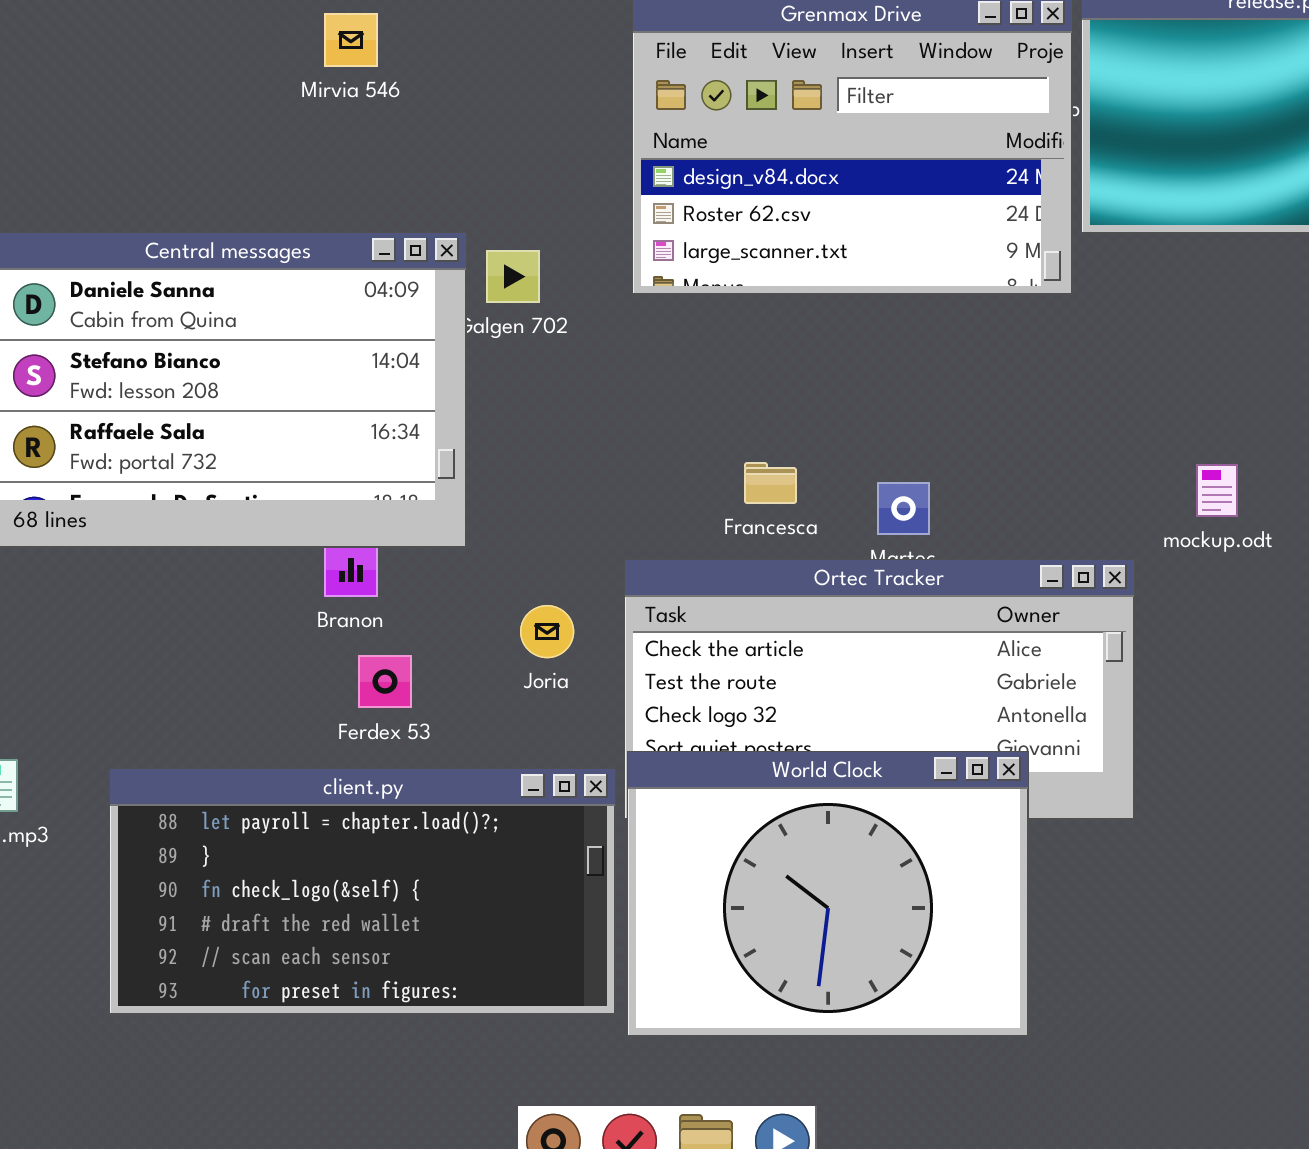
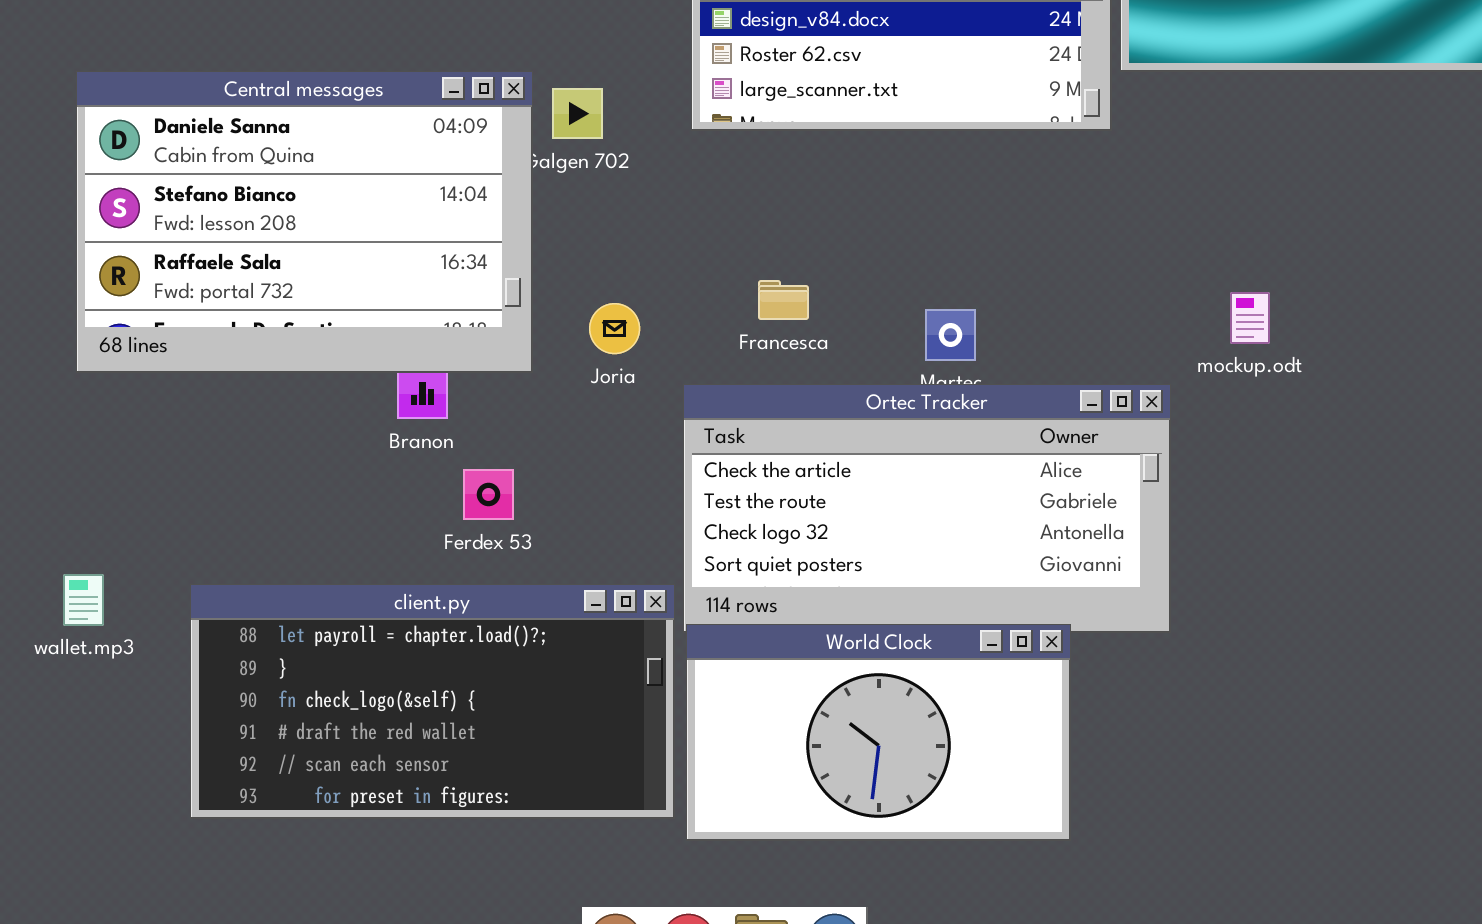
Francesca: [744,462,797,504] -> [758,280,809,320], moved
Joria: [520,605,574,658] -> [589,303,640,354], moved
Ferdex 53: [358,655,412,708] -> [463,469,514,520], moved
World Clock: [627,751,1029,1037] -> [686,624,1071,841], resized

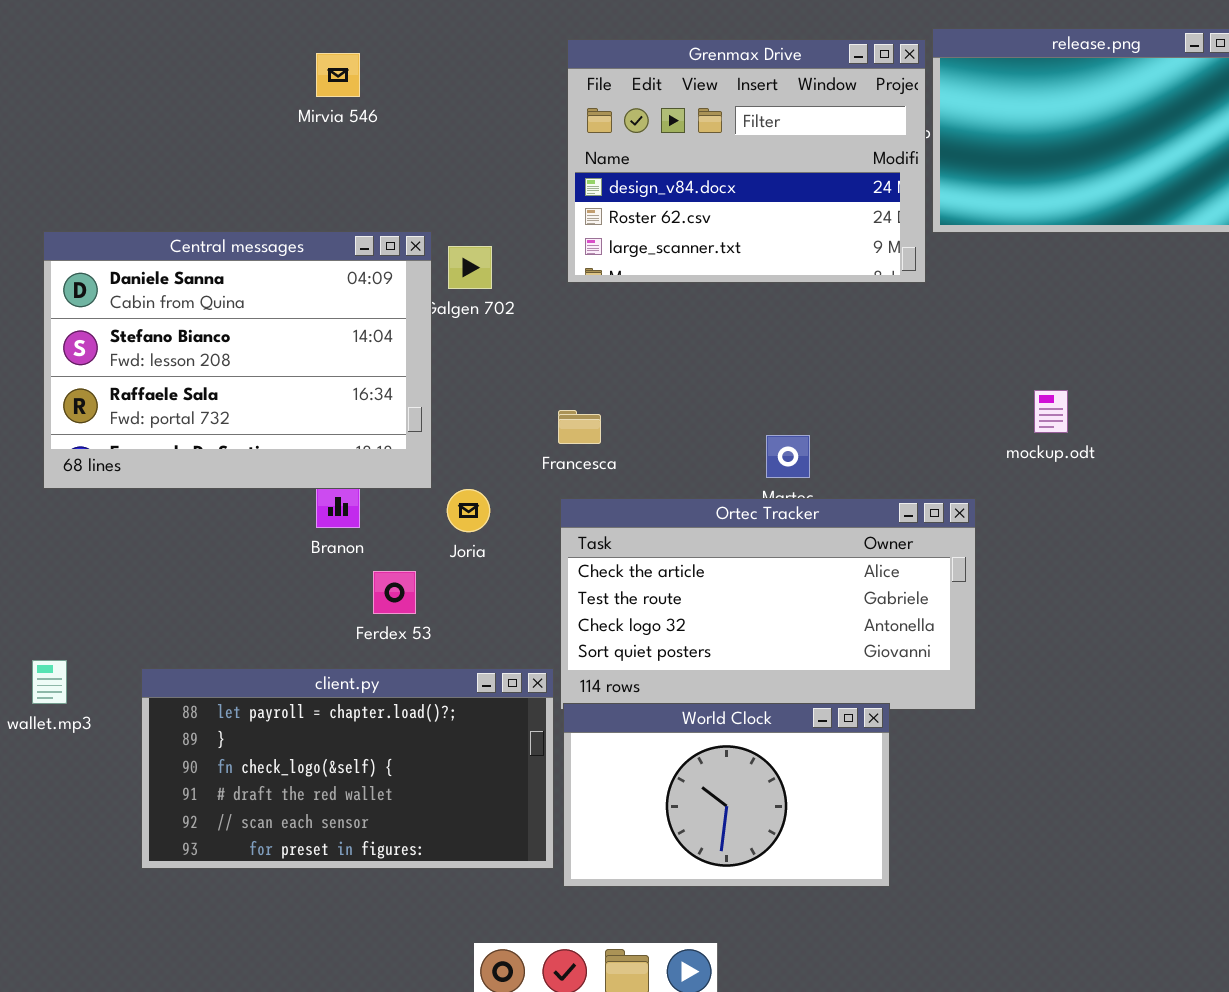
Francesca: [758,280,809,320] -> [558,410,601,444], moved
mockup.odt: [1230,292,1270,344] -> [1034,390,1068,433], moved
Joria: [589,303,640,354] -> [447,489,490,532], moved

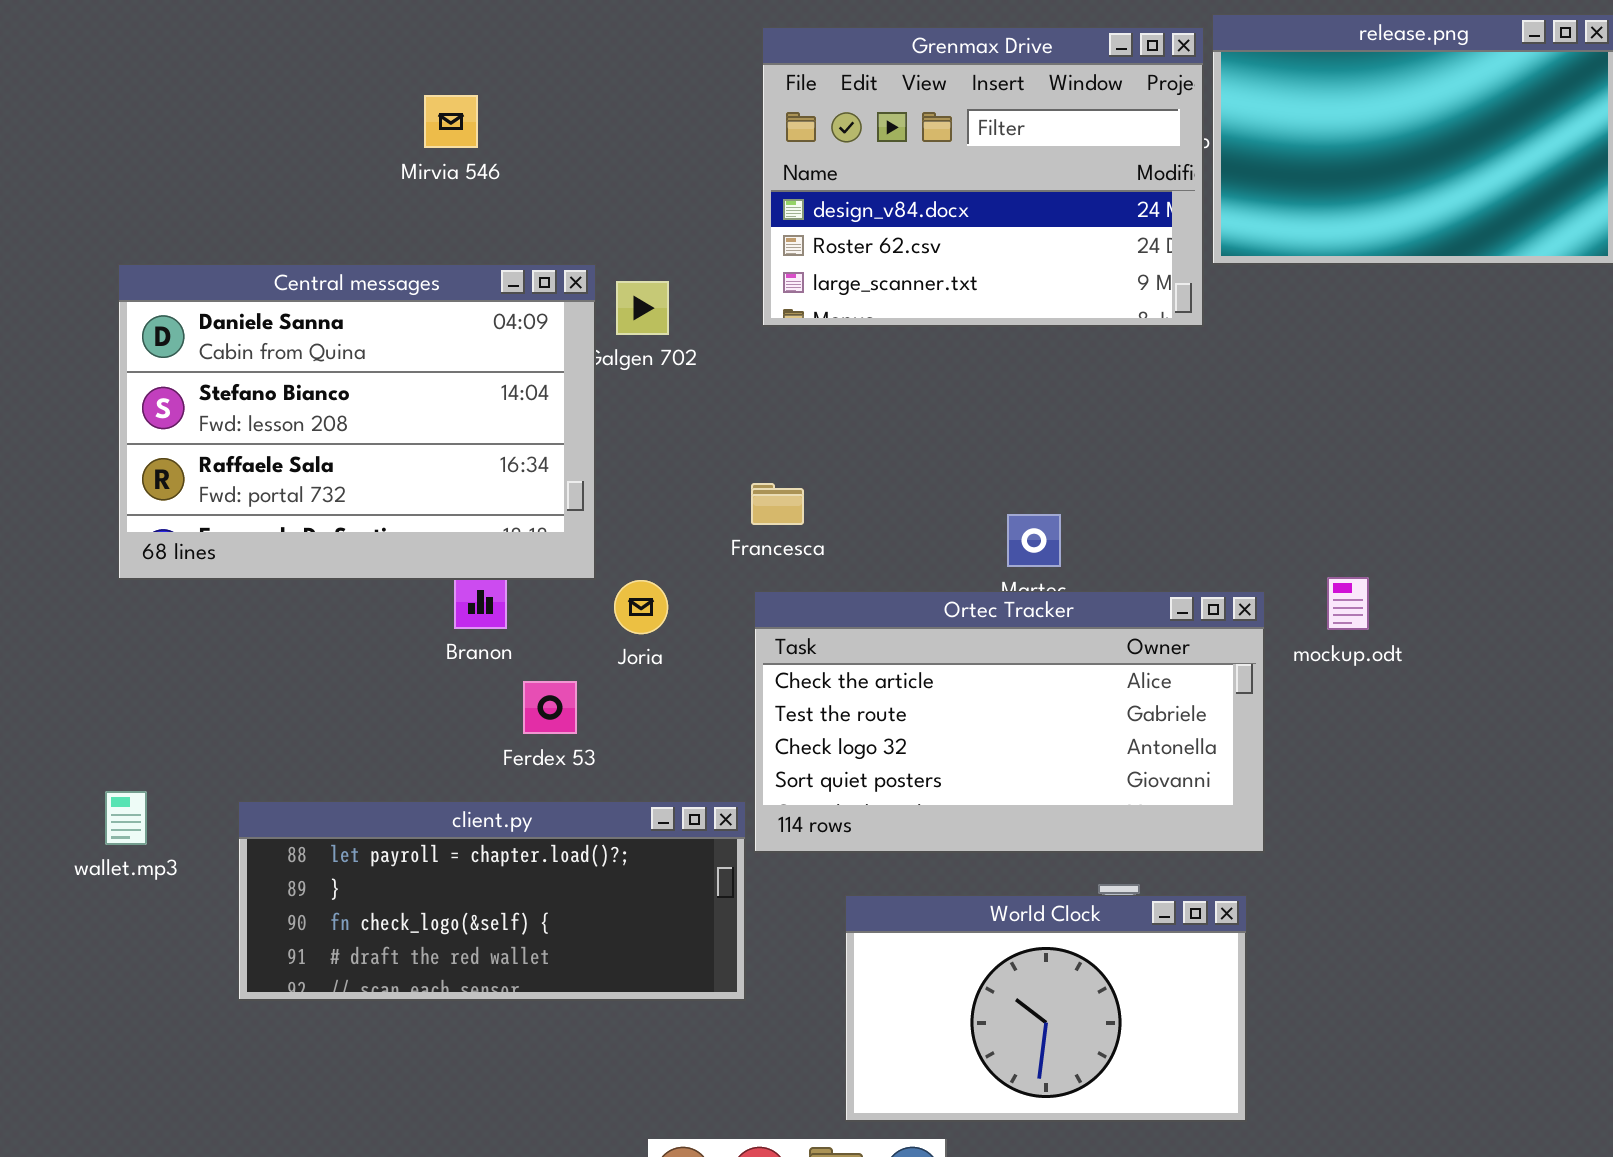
Mirvia 546: [316,53,360,97] -> [424,95,478,148], moved
mockup.odt: [1034,390,1068,433] -> [1327,577,1369,630], moved
client.py: [141,668,554,869] -> [238,801,746,1001], resized
World Clock: [563,703,890,887] -> [845,895,1247,1122], moved

